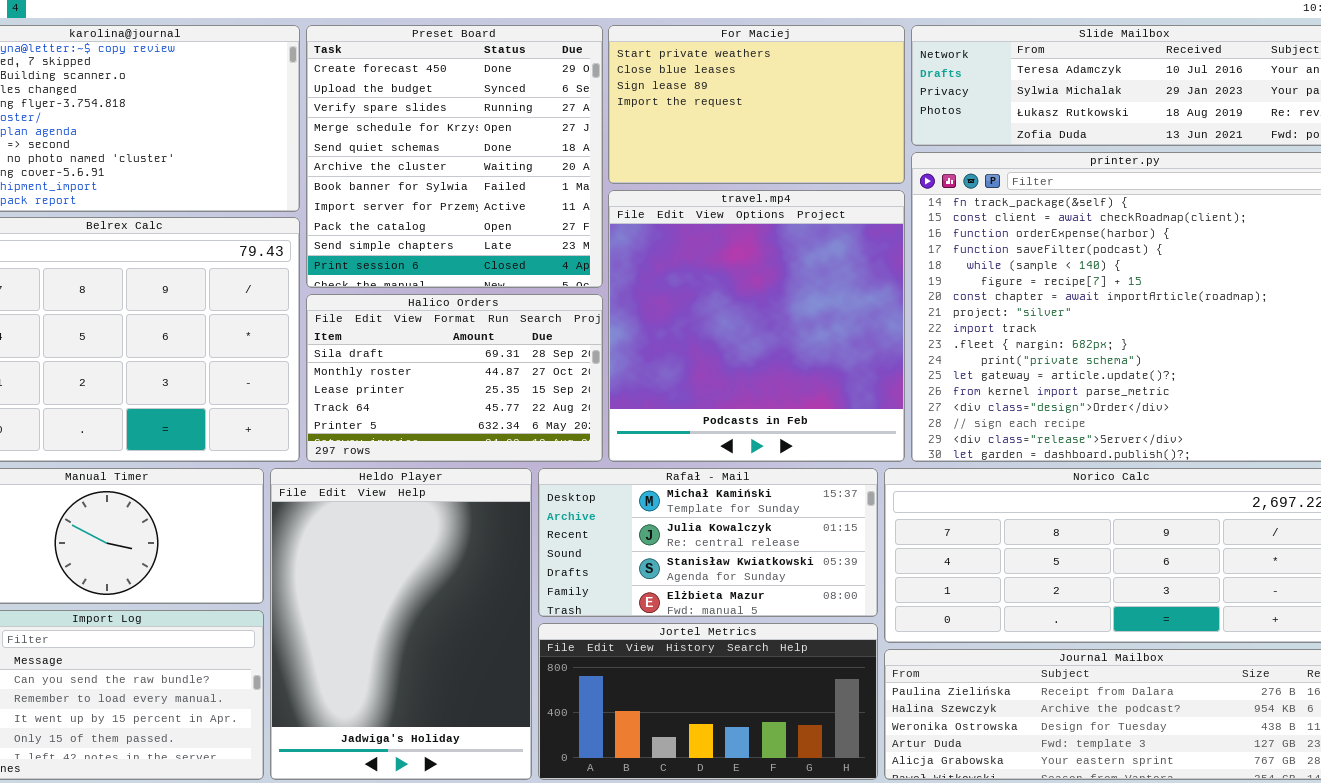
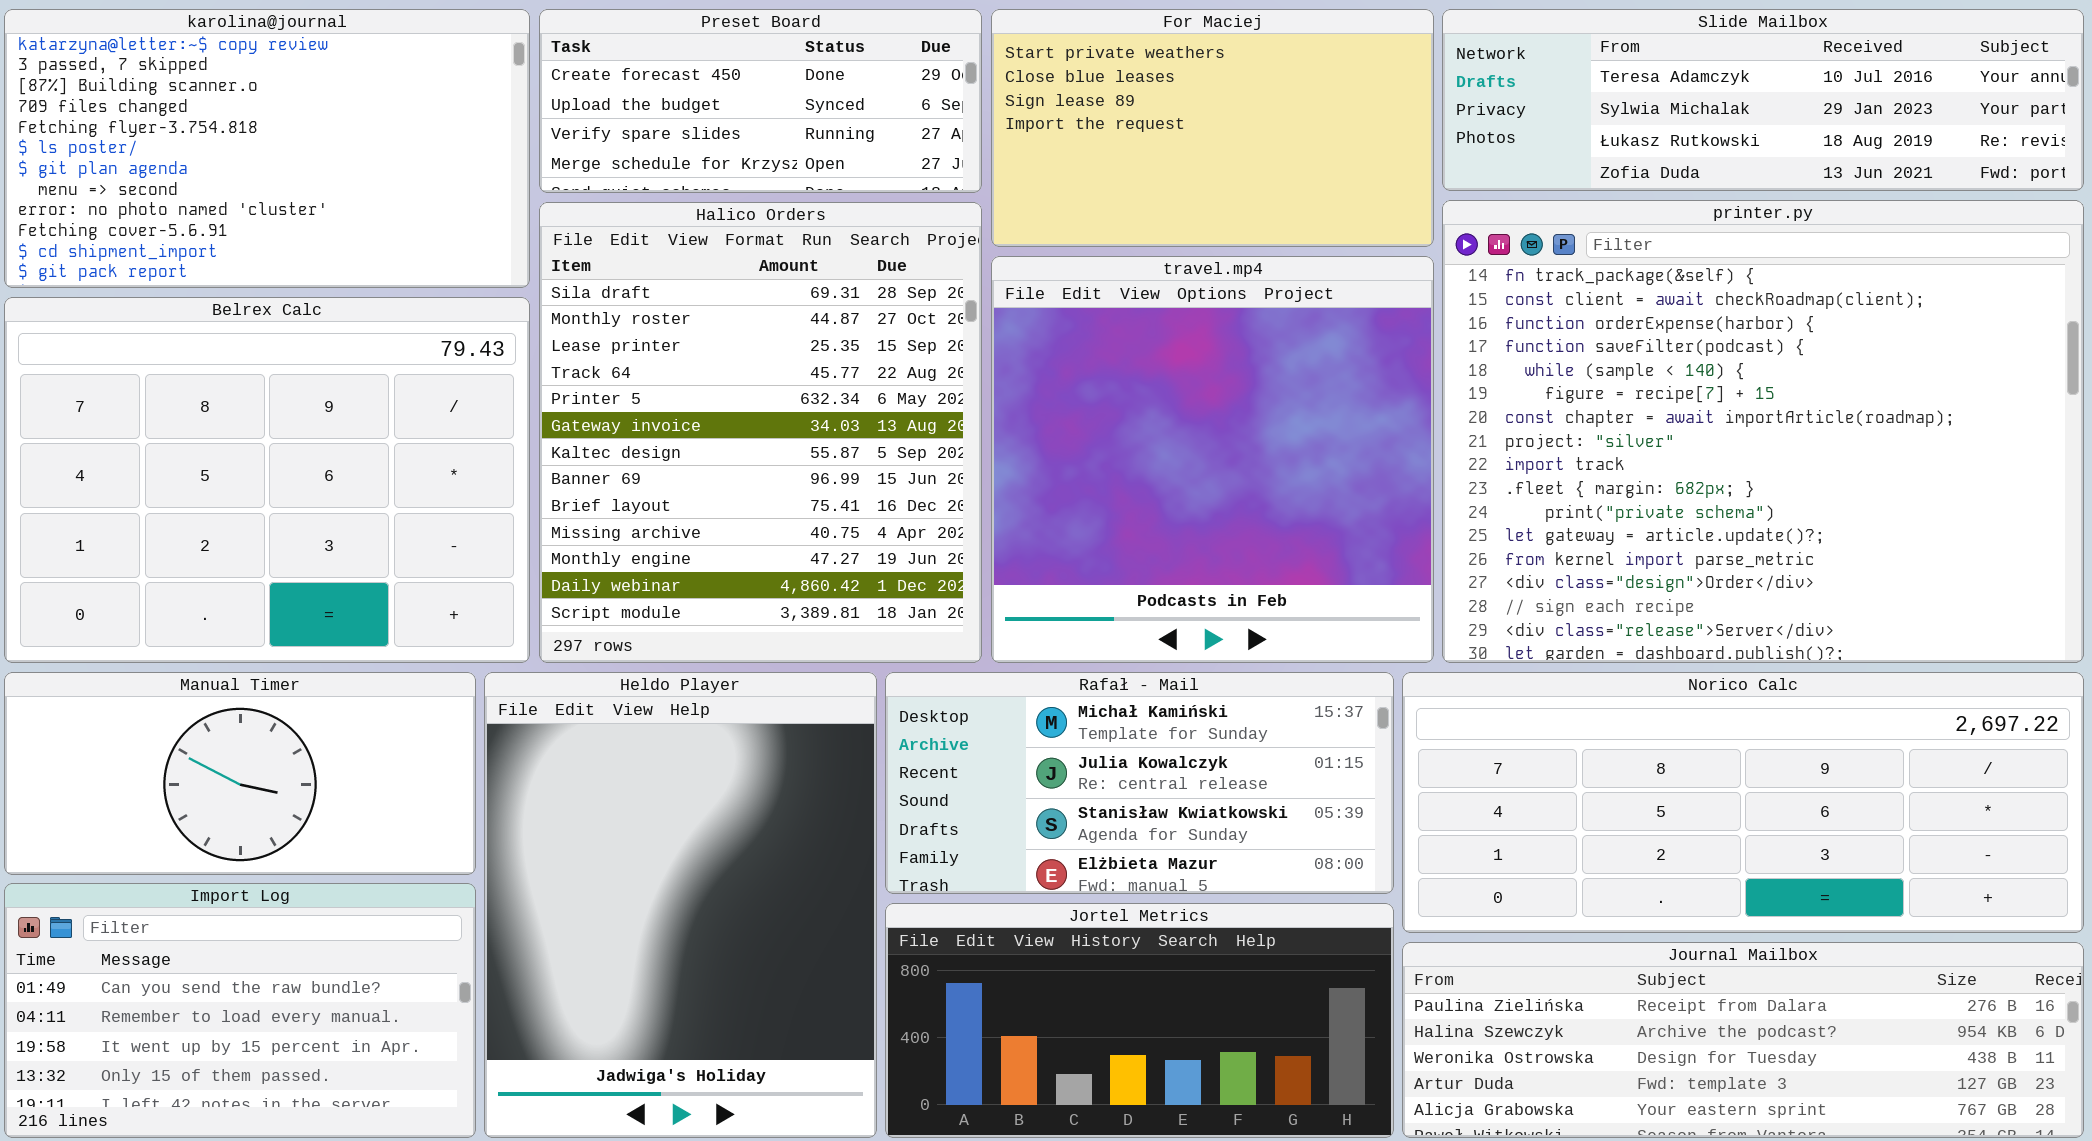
Preset Board: [306,25,603,288] -> [539,9,982,193], resized
Halico Orders: [306,294,603,462] -> [539,202,982,663], resized

